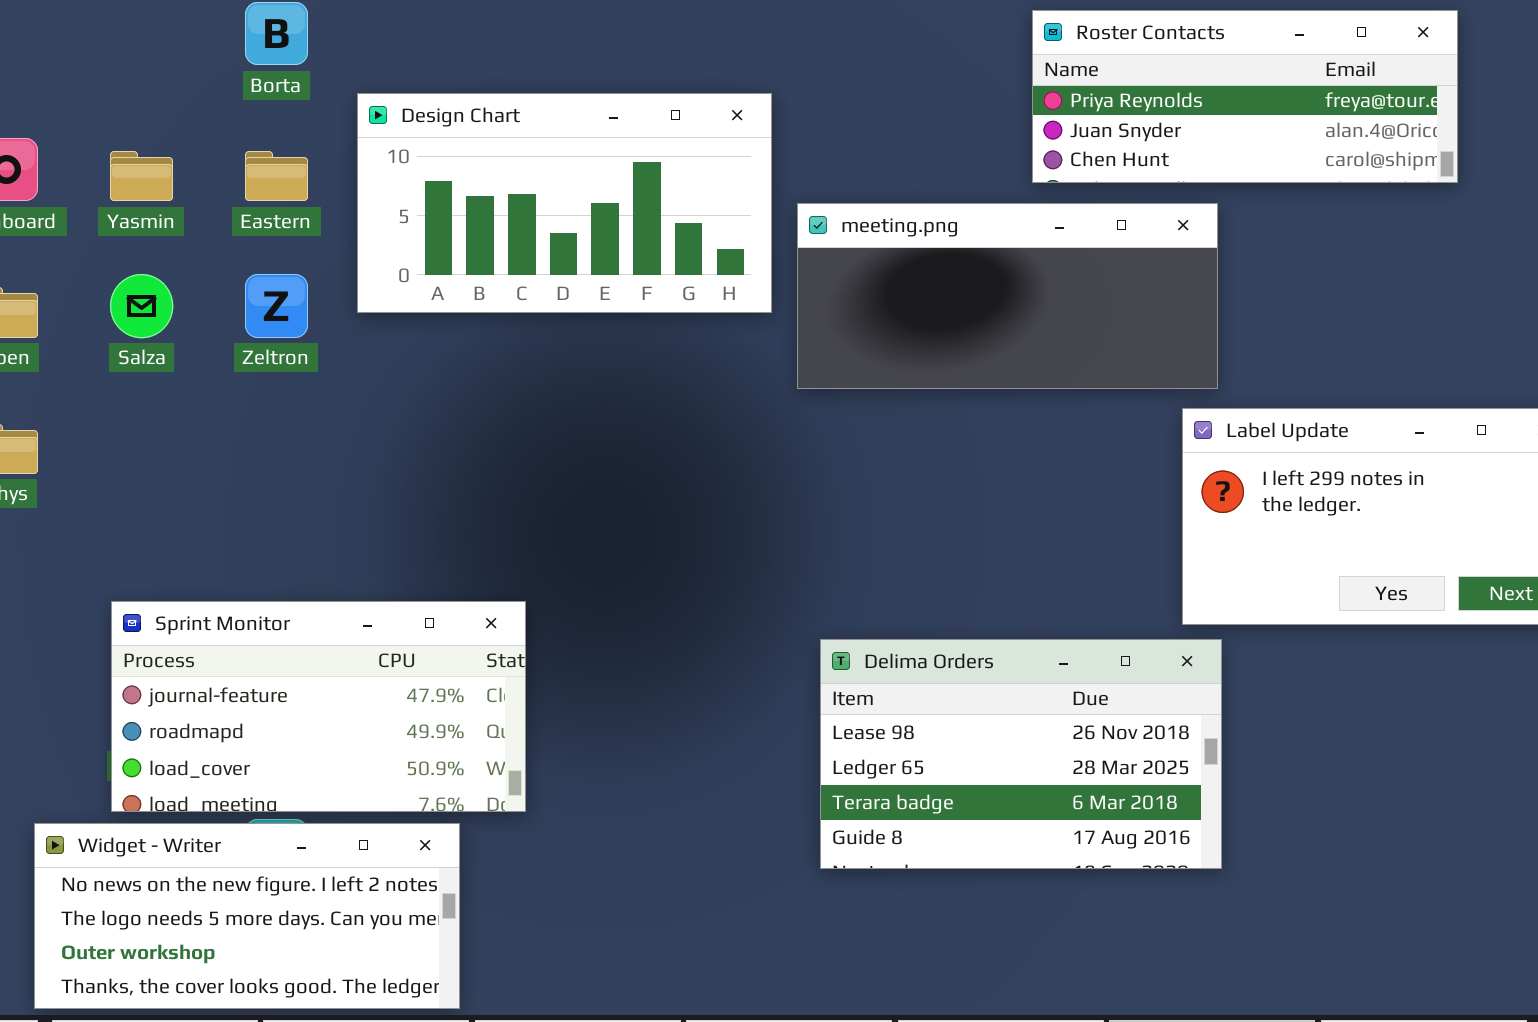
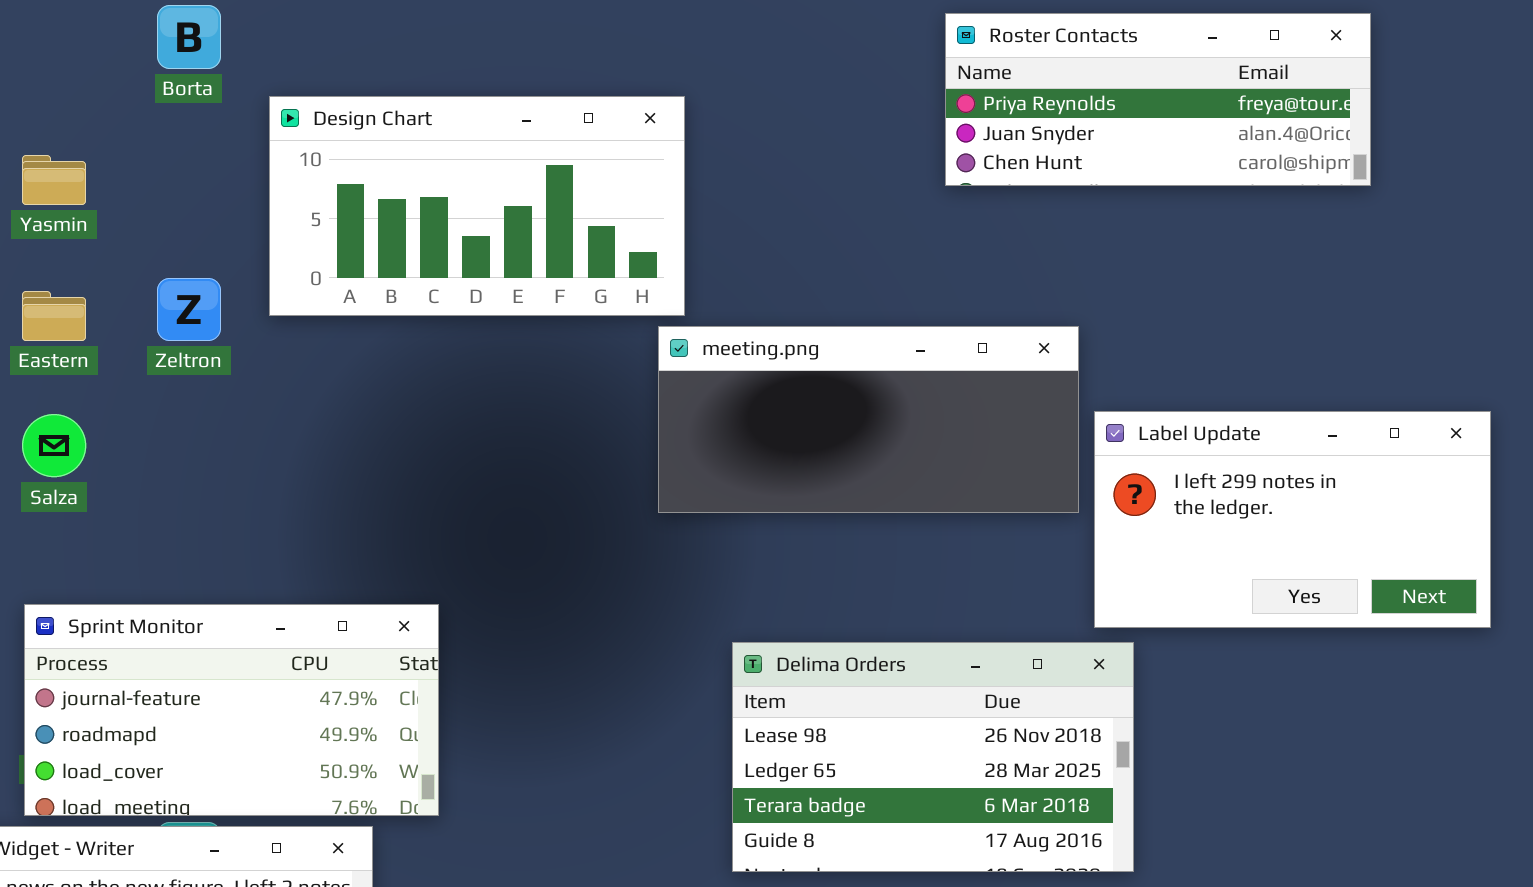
Eastern: [245,151,308,201] -> [22,291,86,341], moved
meeting.png: [797,203,1218,389] -> [658,326,1079,513], moved
Salza: [110,274,173,338] -> [22,414,86,477], moved

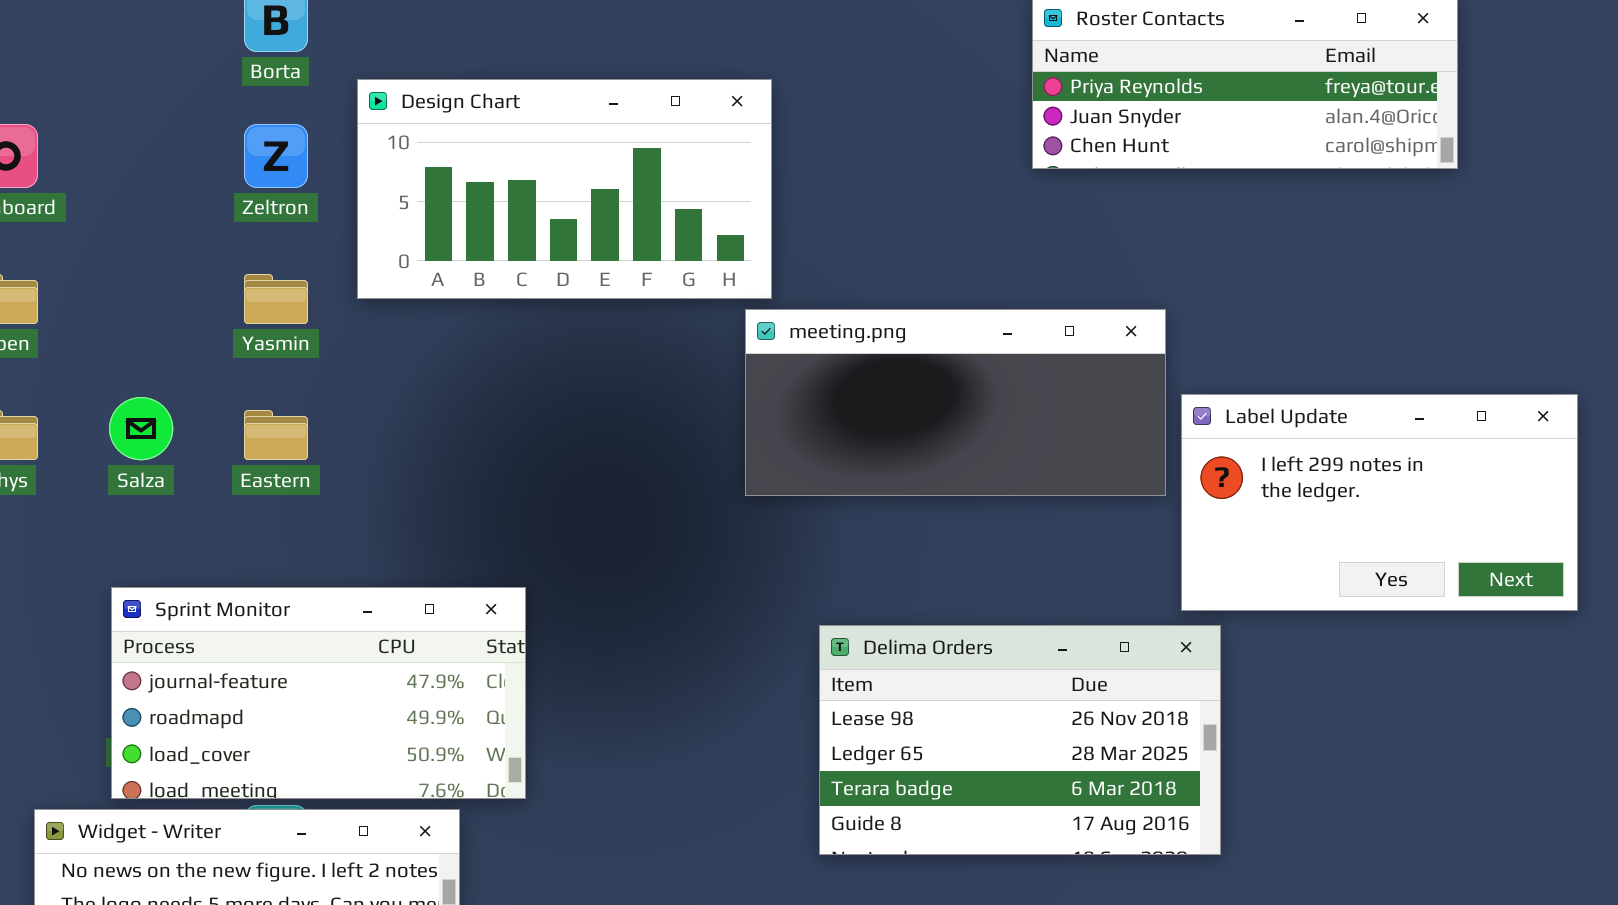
Yasmin: [22,155,86,205] -> [244,274,308,324], moved
Zeltron: [157,278,221,341] -> [244,124,308,188], moved
Eastern: [22,291,86,341] -> [244,410,308,460], moved

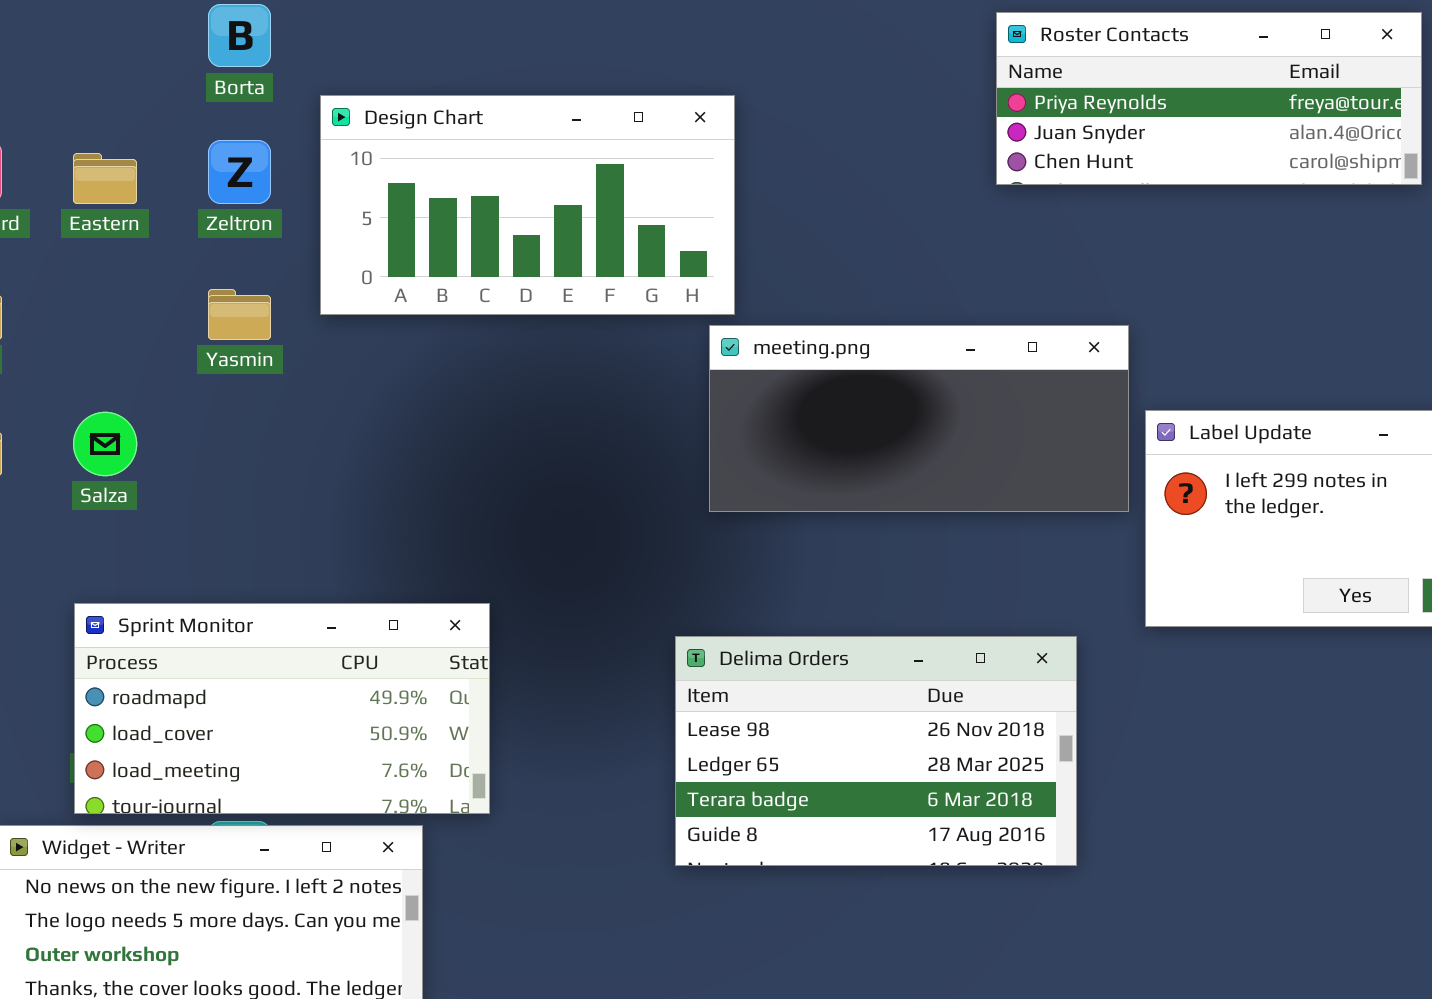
Eastern: [244,410,308,460] -> [73,153,137,204], moved
Sprint Monitor: [111,587,526,799] -> [74,603,490,814], scrolled down 1 row
Delima Orders: [819,625,1221,855] -> [675,636,1077,866], moved

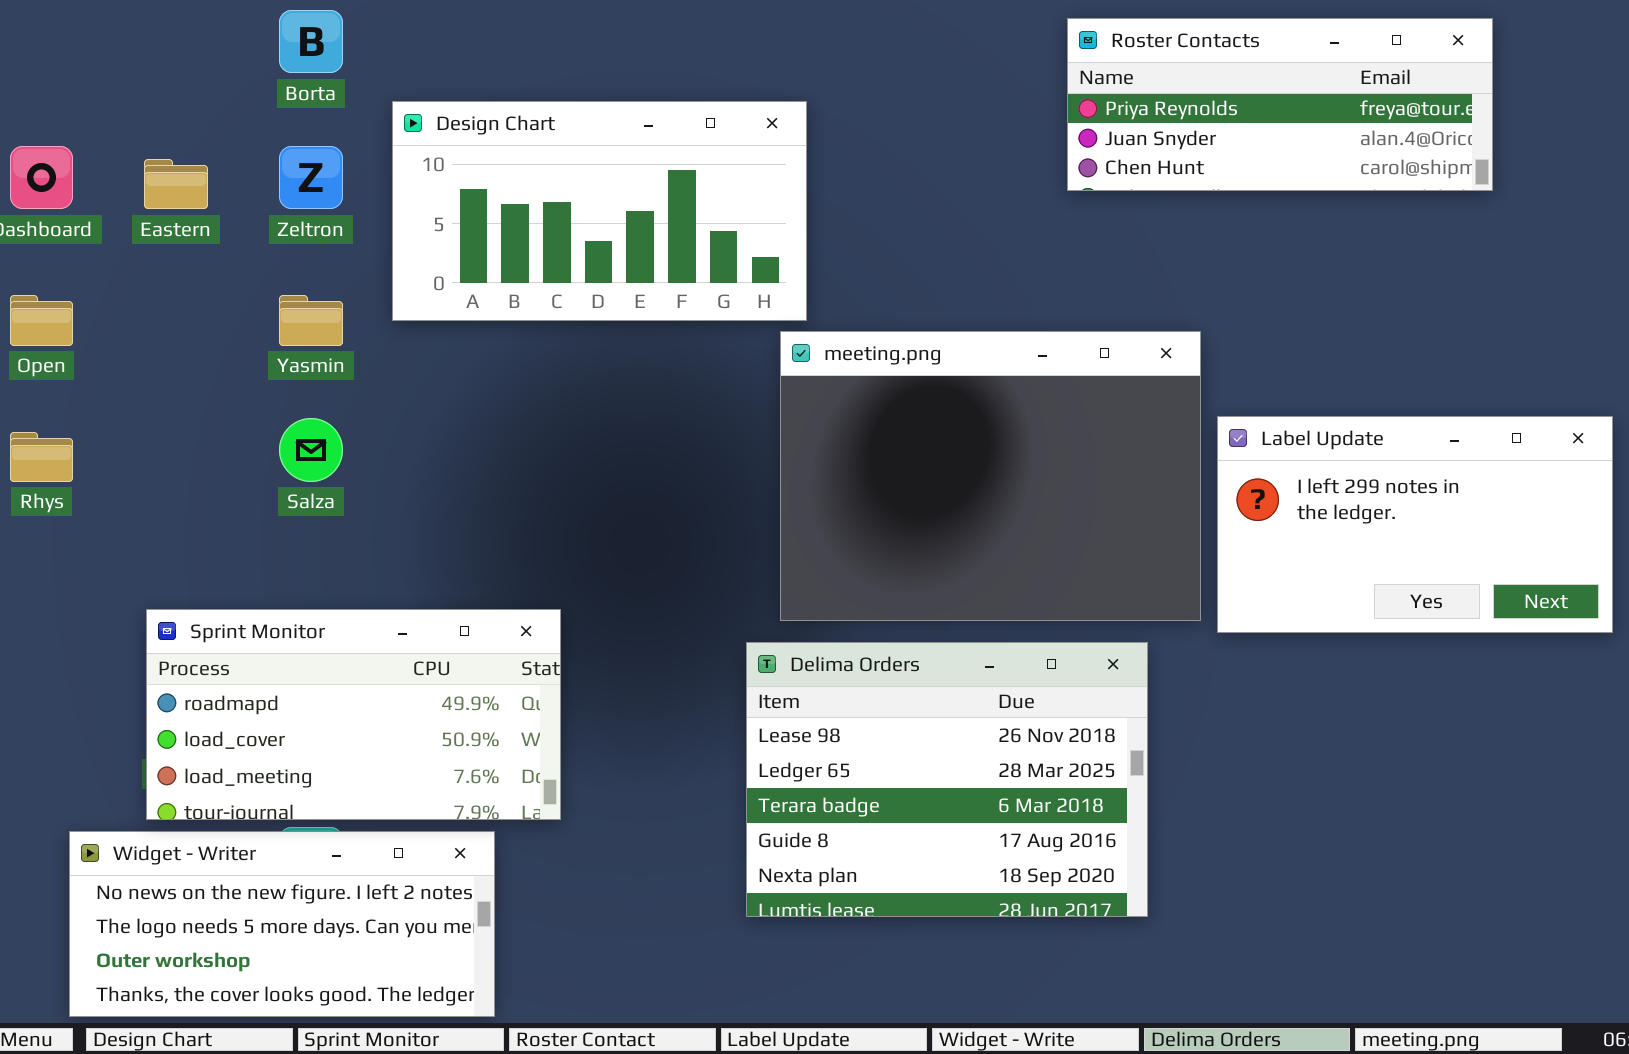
meeting.png: [709,325,1129,512] -> [780,331,1201,621], resized
Salza: [73,412,137,476] -> [279,418,343,482], moved
Delima Orders: [675,636,1077,866] -> [746,642,1148,917], resized

